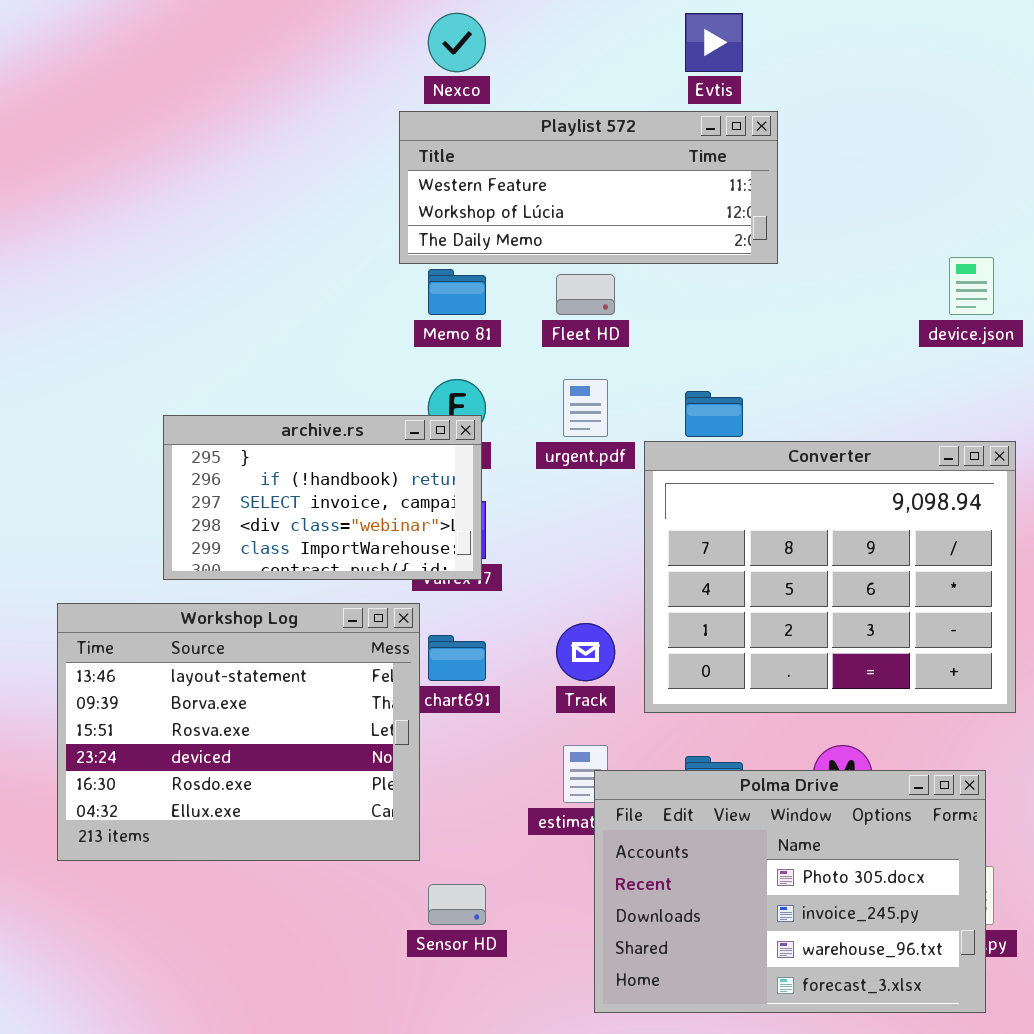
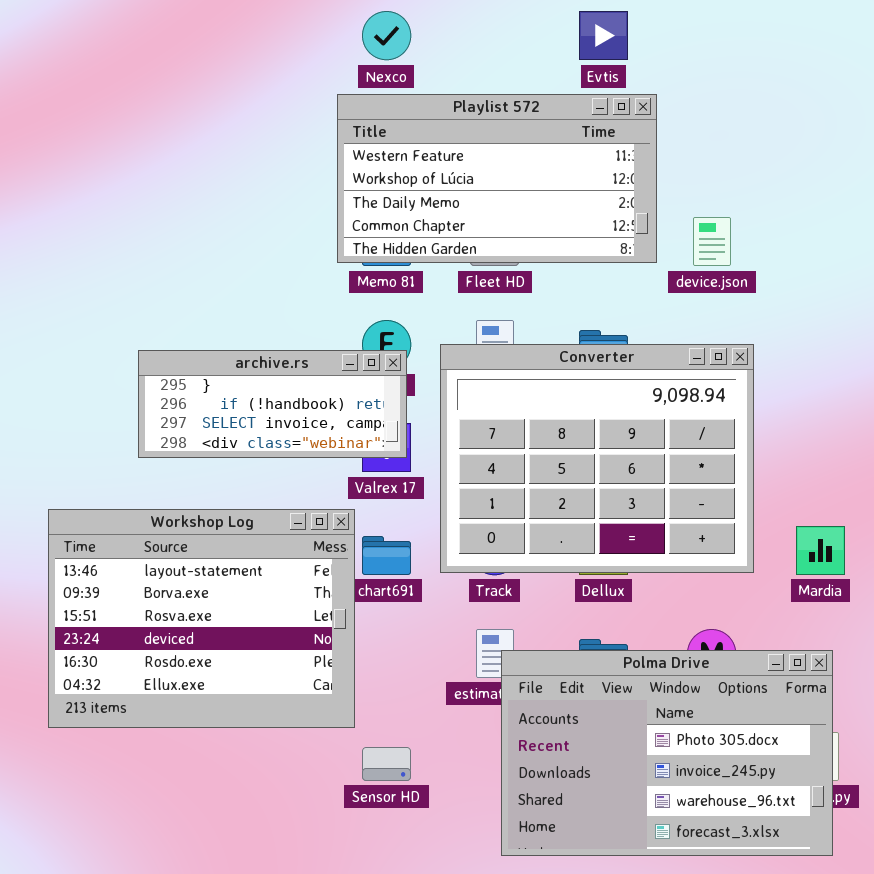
Playlist 572: [399,111,778,264] -> [337,94,657,263], resized
device.json: [949,257,994,315] -> [693,217,731,266], moved
archive.rs: [163,415,482,580] -> [138,350,407,458], resized
Converter: [644,441,1016,713] -> [440,344,754,573], moved

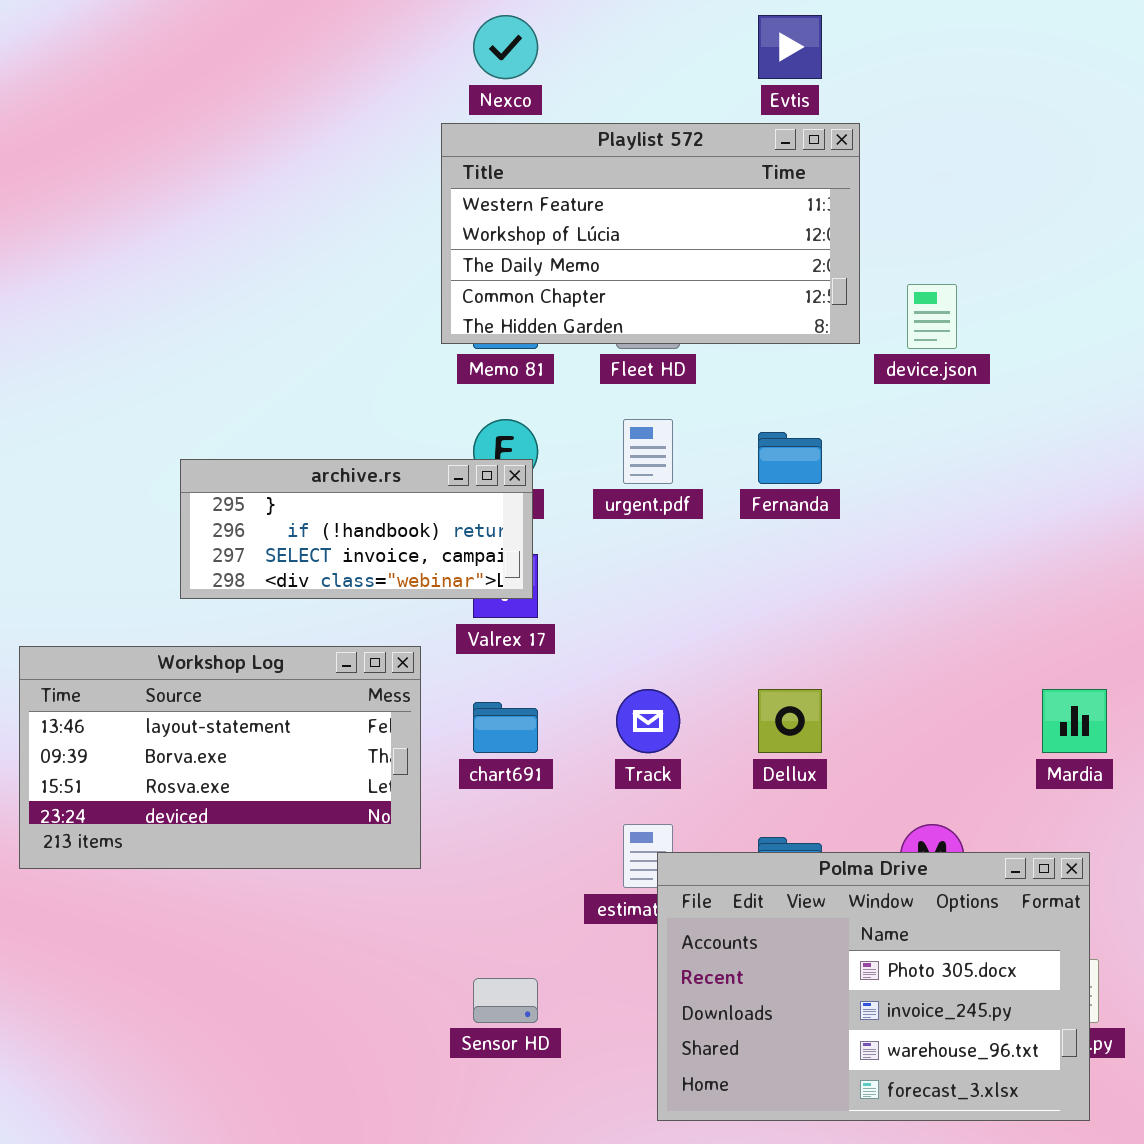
Converter: [440,344,754,573] -> none, closed
Workshop Log: [48,509,355,728] -> [19,646,421,869], moved, resized

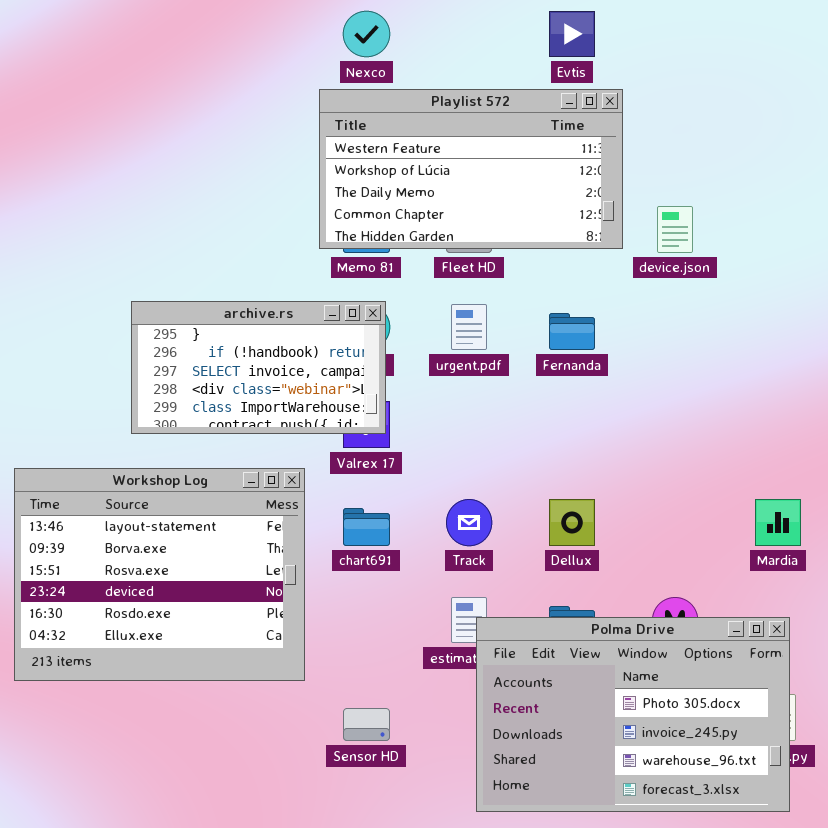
archive.rs: [180,459,533,599] -> [131,301,386,434], resized
Workshop Log: [19,646,421,869] -> [14,468,305,681], resized

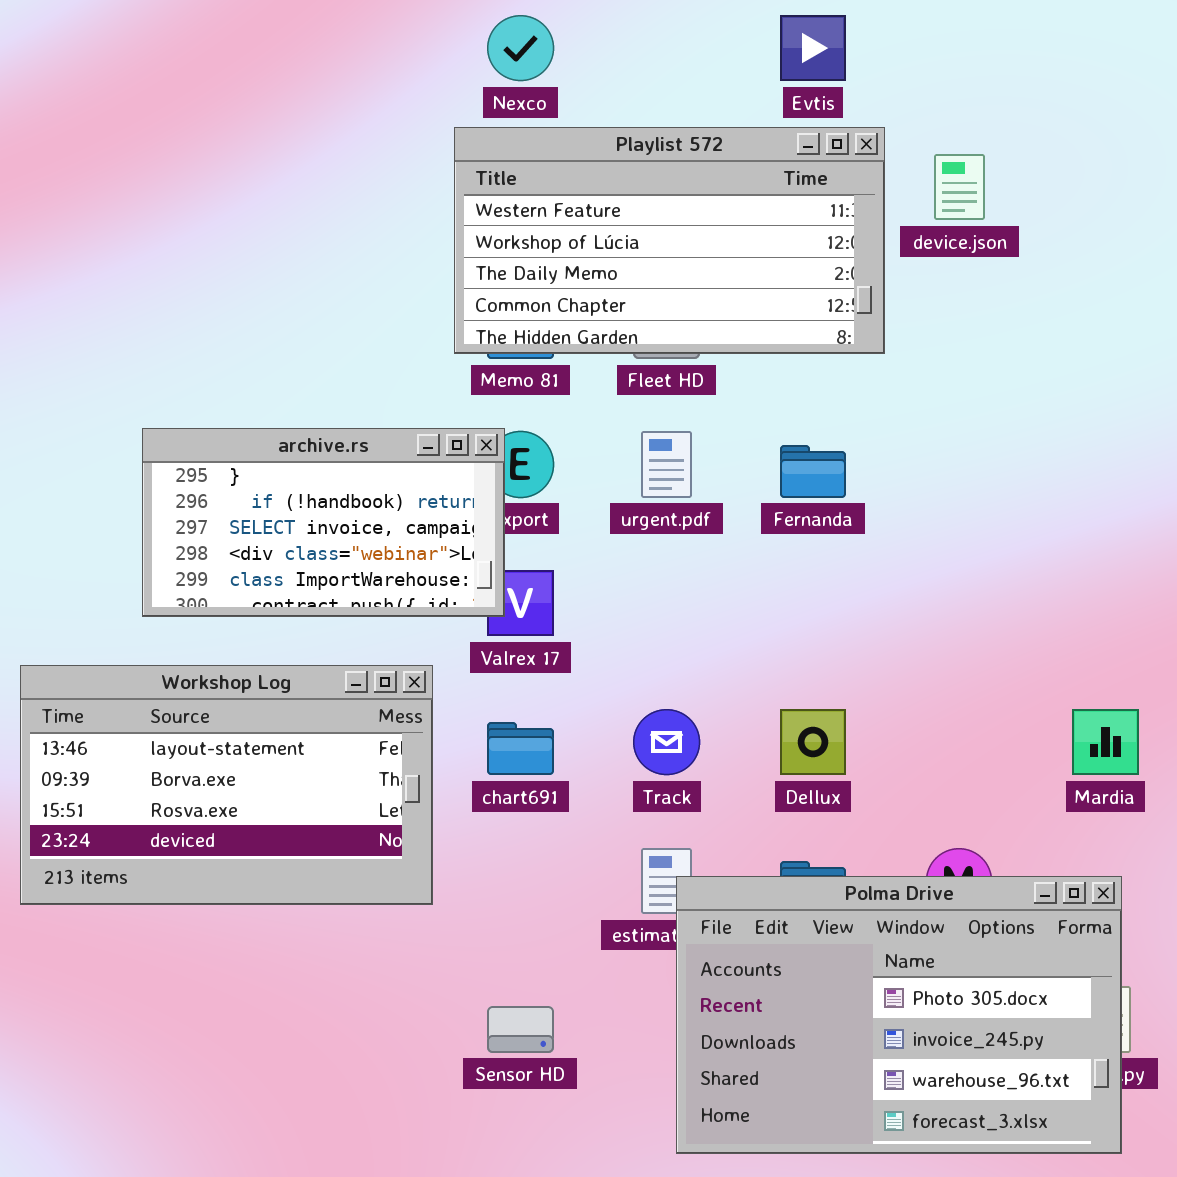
device.json: [657,206,693,253] -> [934,154,985,220], moved
archive.rs: [131,301,386,434] -> [142,428,505,617], moved
Workshop Log: [14,468,305,681] -> [20,665,433,905], resized

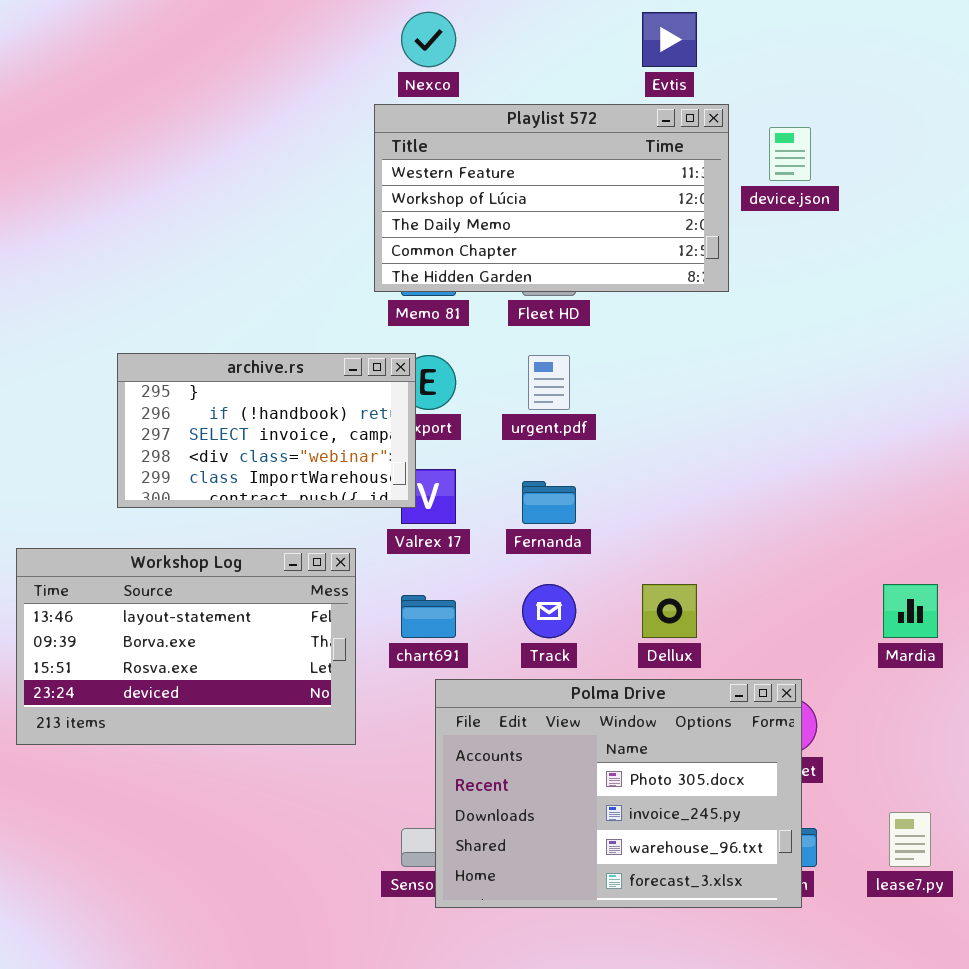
Fernanda: [780,445,846,498] -> [522,481,576,524], moved
Polma Drive: [676,876,1122,1154] -> [435,679,802,908], moved

